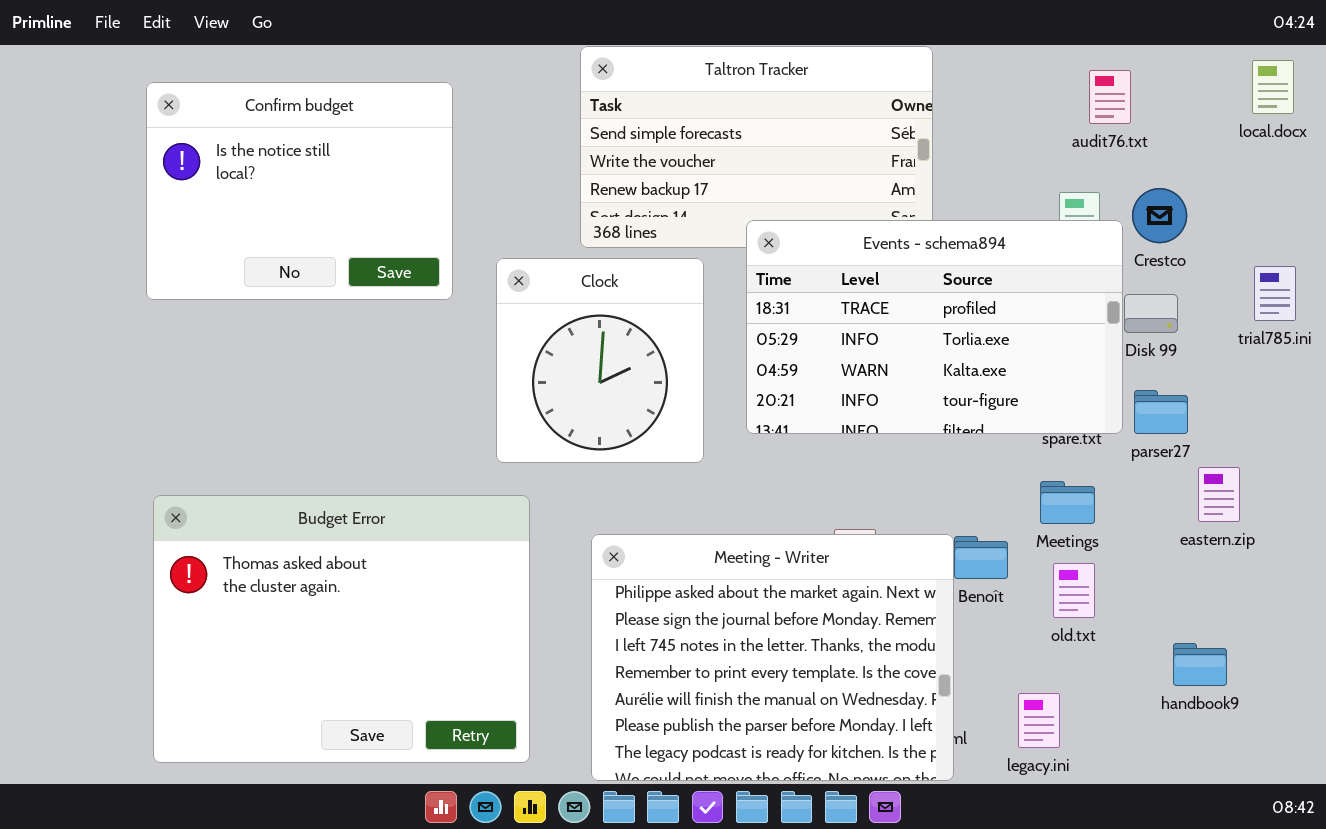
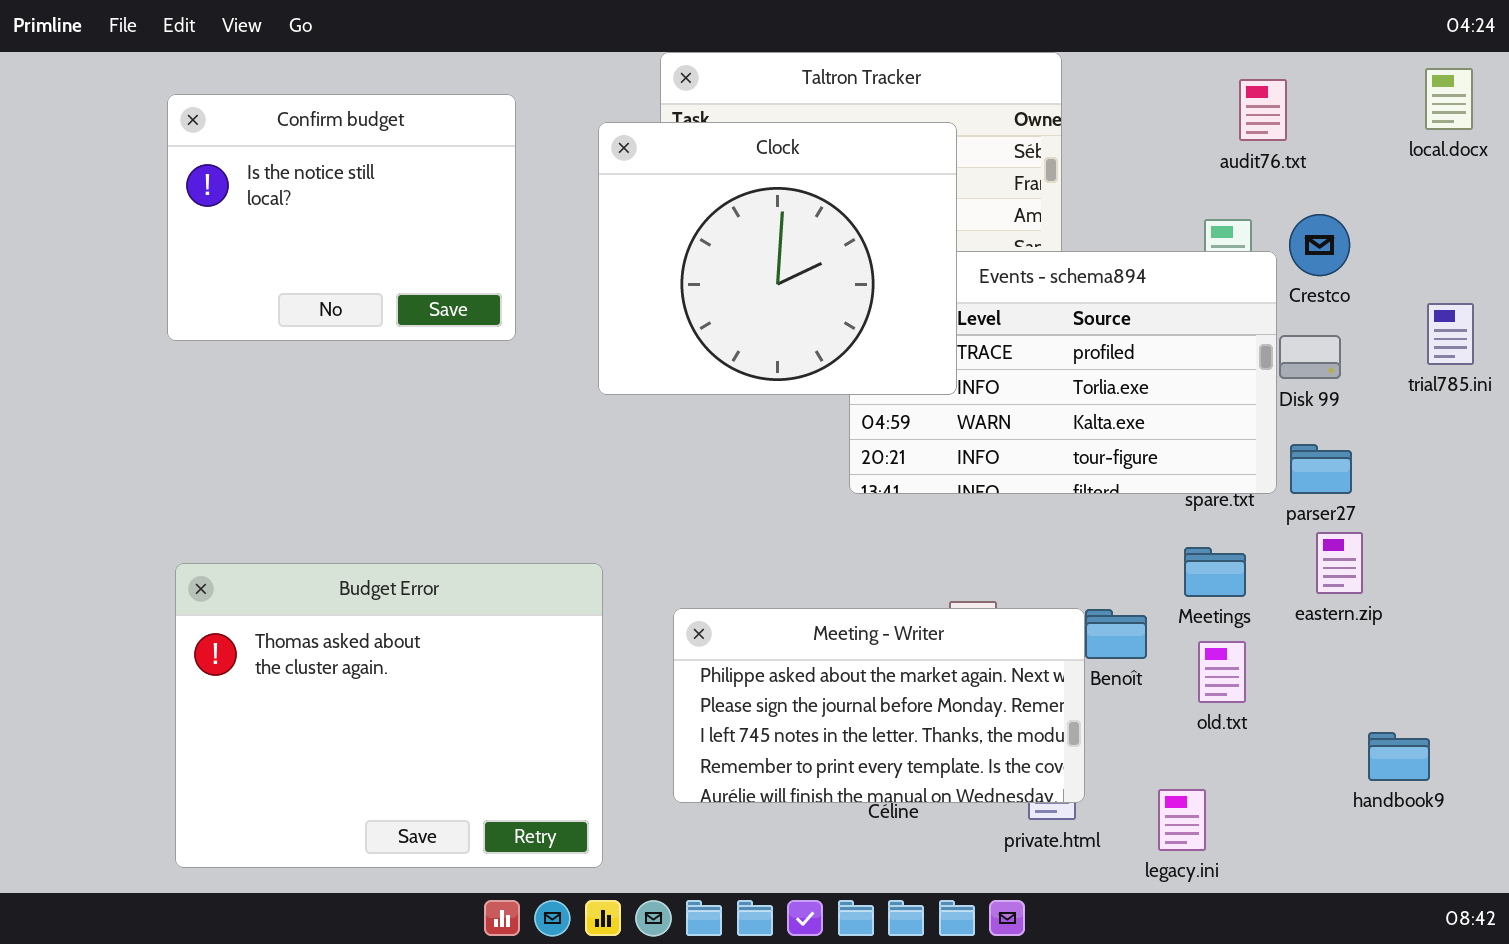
Clock: [496,258,704,463] -> [598,122,957,395], moved, resized
eastern.zip: [1198,467,1240,522] -> [1316,532,1363,594], moved
Meeting - Writer: [591,534,954,781] -> [673,608,1085,803], resized
handbook9: [1173,643,1227,686] -> [1368,732,1430,781], moved

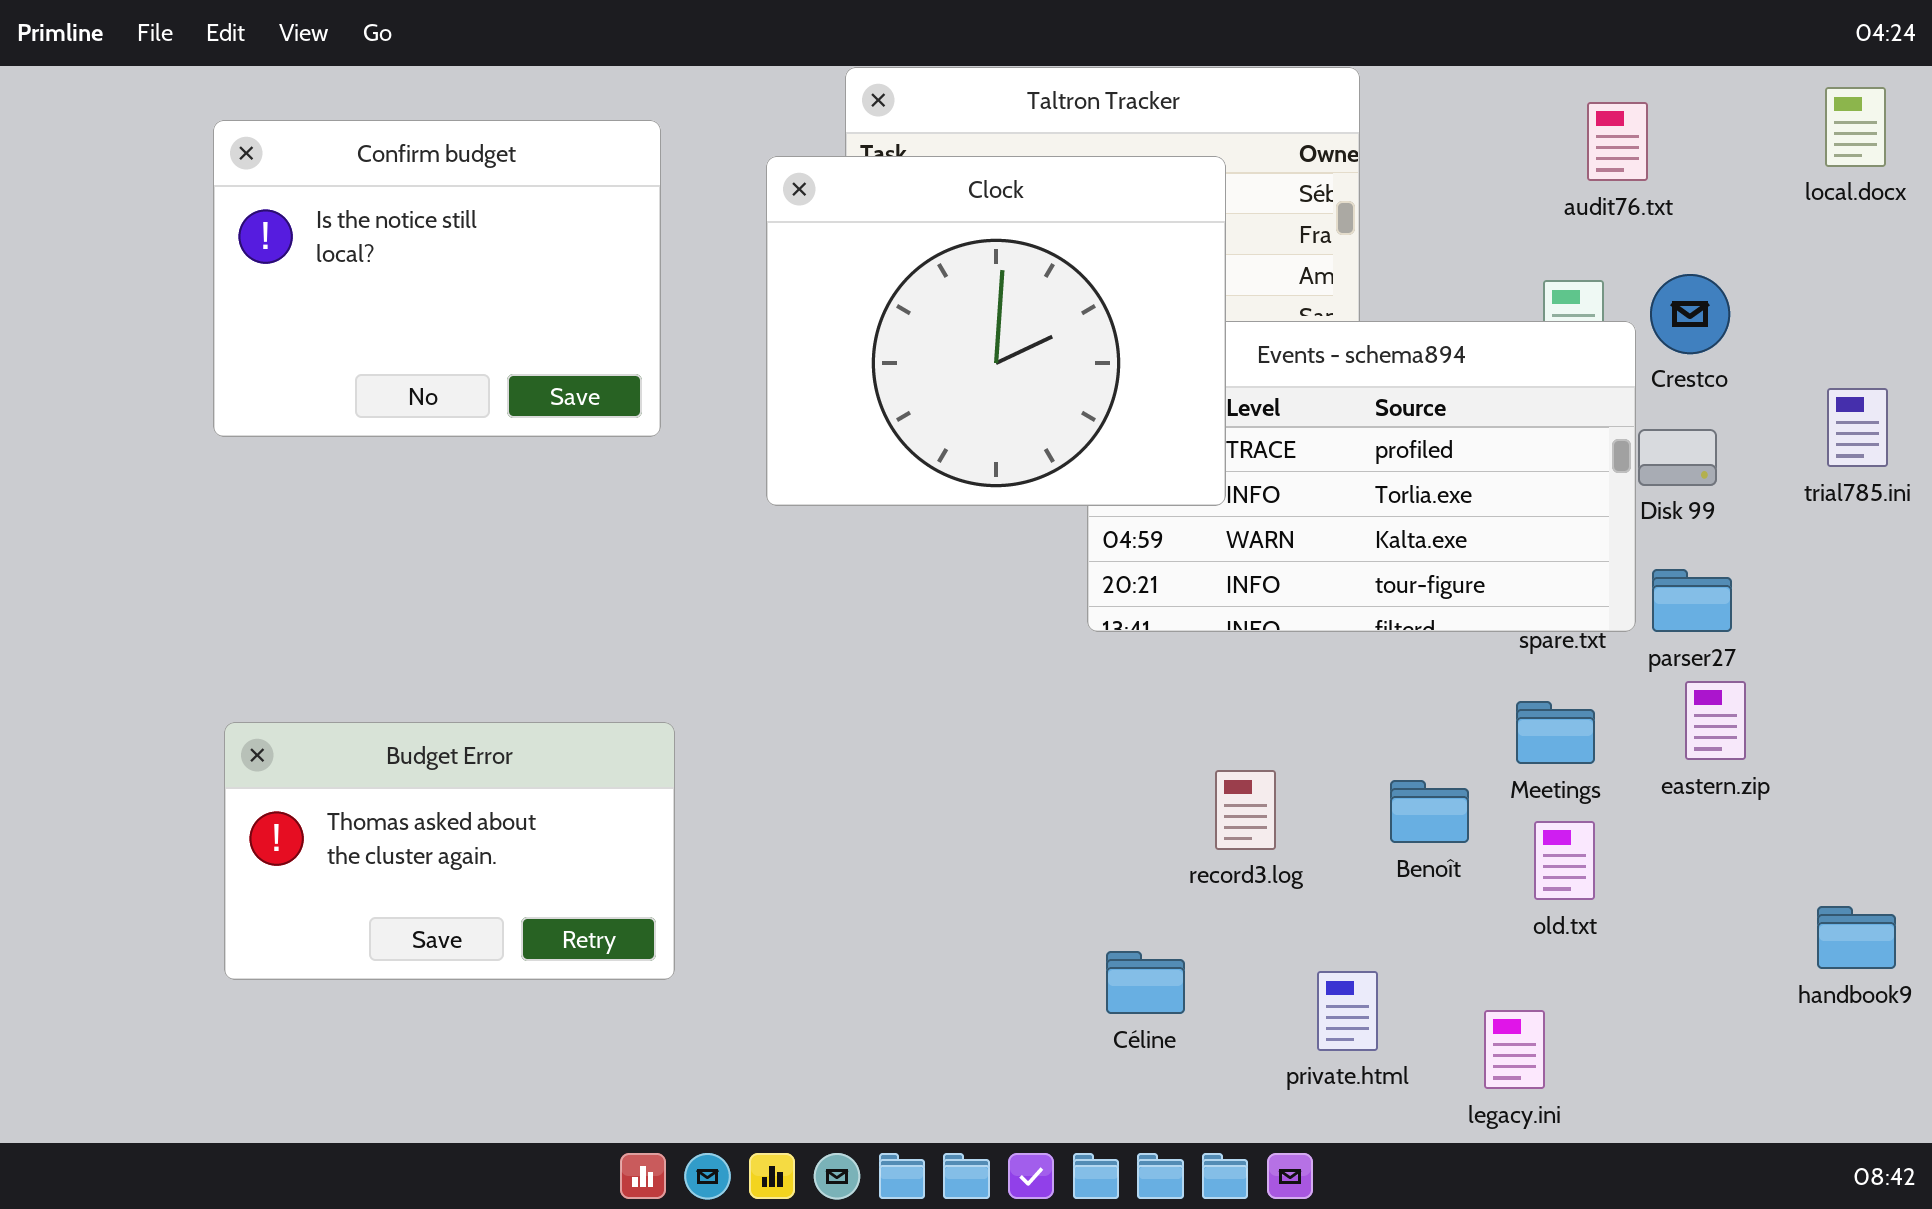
Budget Error: [175,563,603,868] -> [224,722,675,980], resized
Meeting - Writer: [673,608,1085,803] -> none, closed
handbook9: [1368,732,1430,781] -> [1817,906,1896,969], moved

